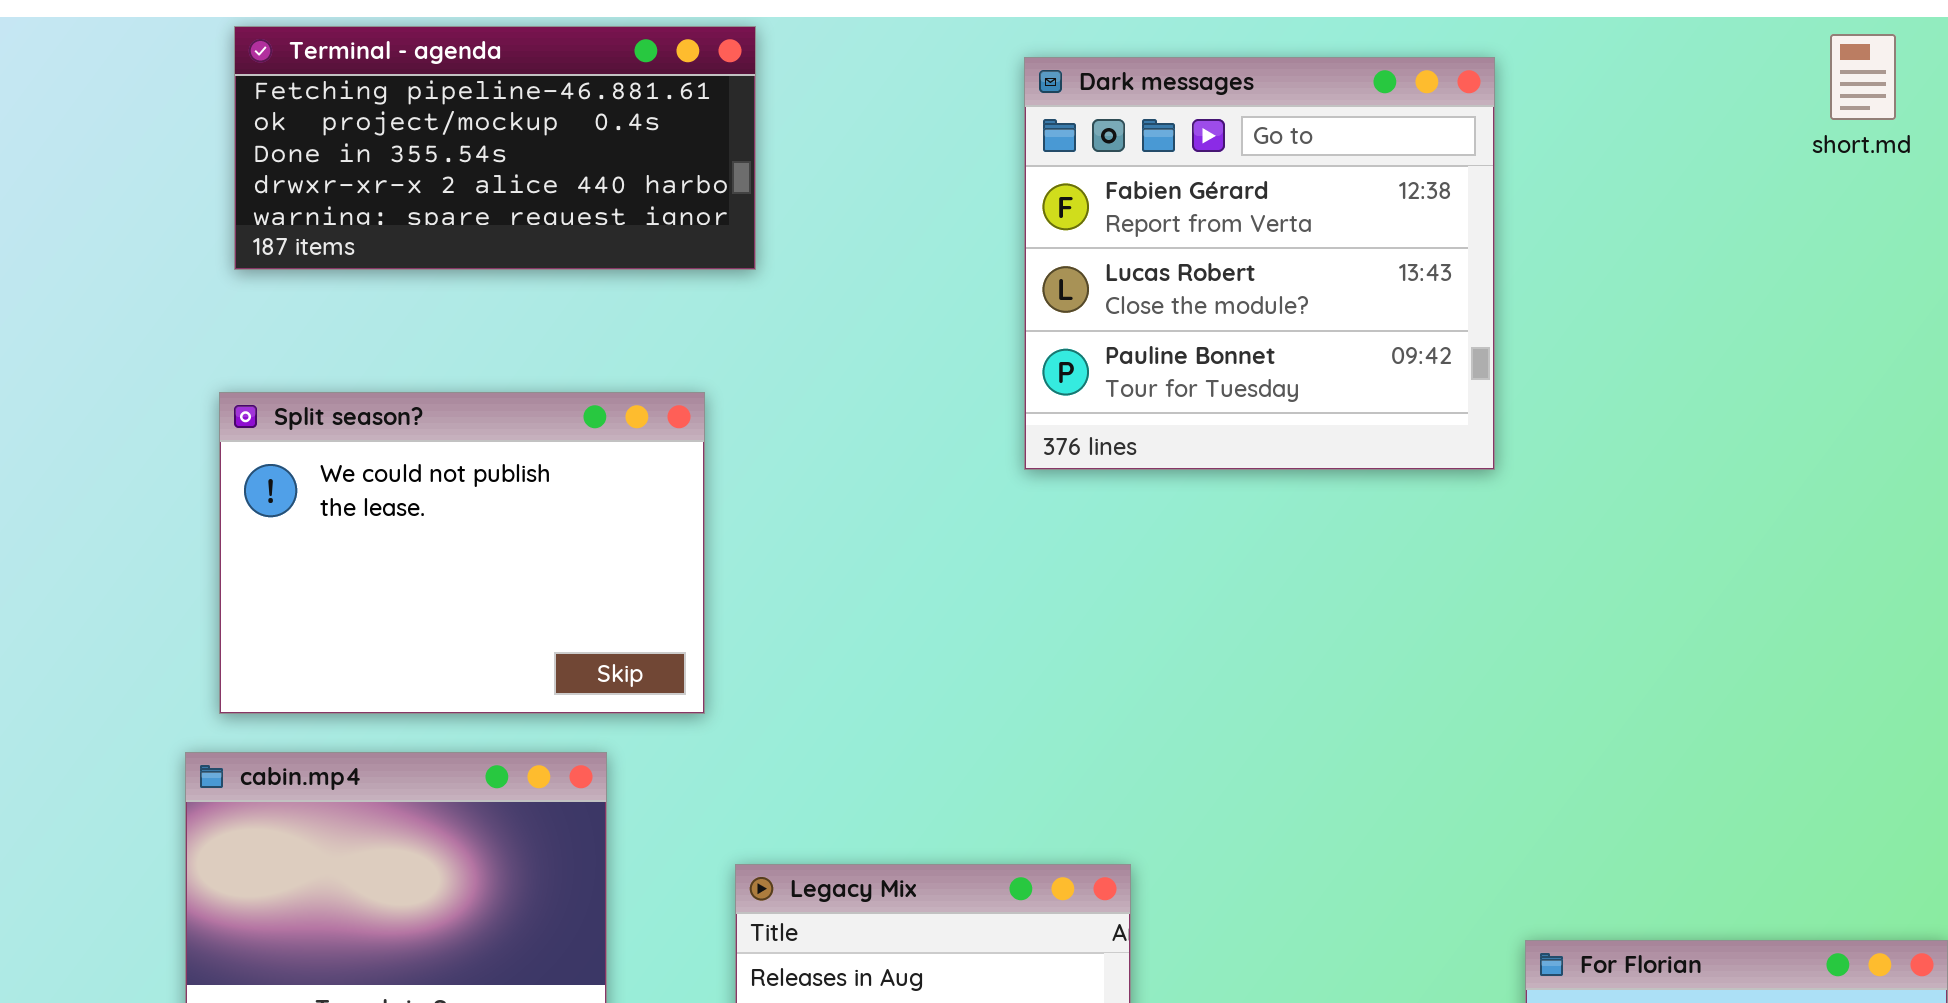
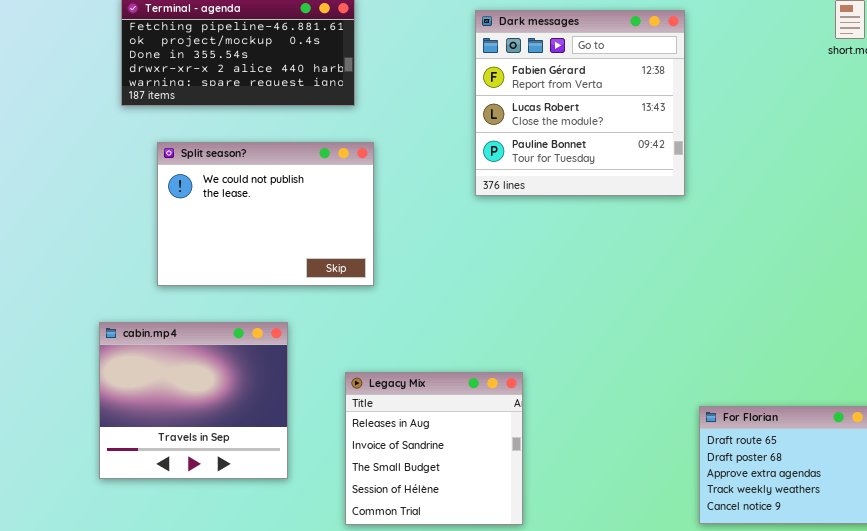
Split season?: [219,392,705,714] -> [157,142,374,286], moved

